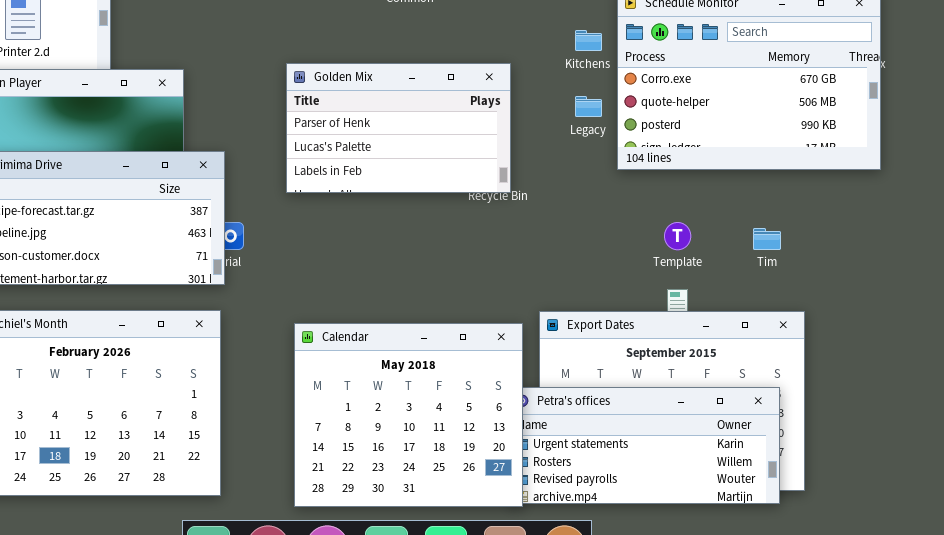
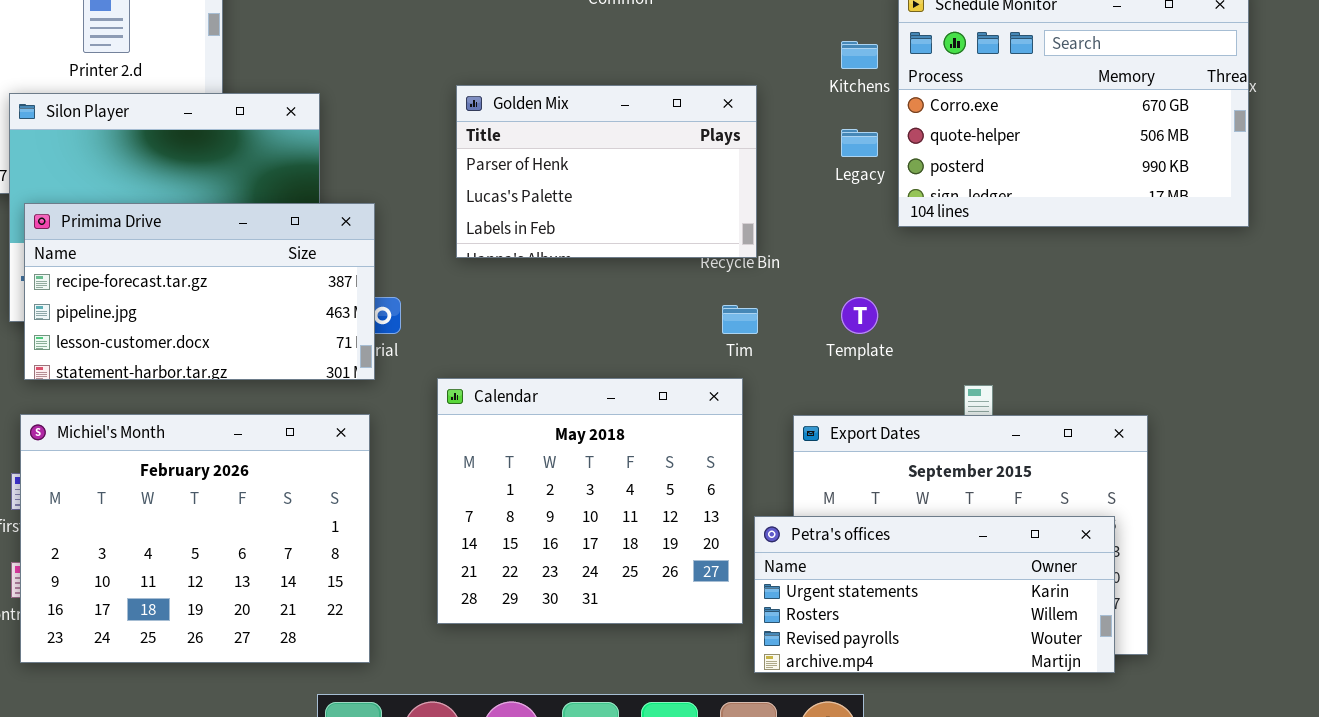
Template: [664,222,691,250] -> [841,297,878,334], moved
Tim: [753,228,781,250] -> [722,305,758,334], moved
Calendar: [294,323,523,507] -> [437,378,743,624], moved

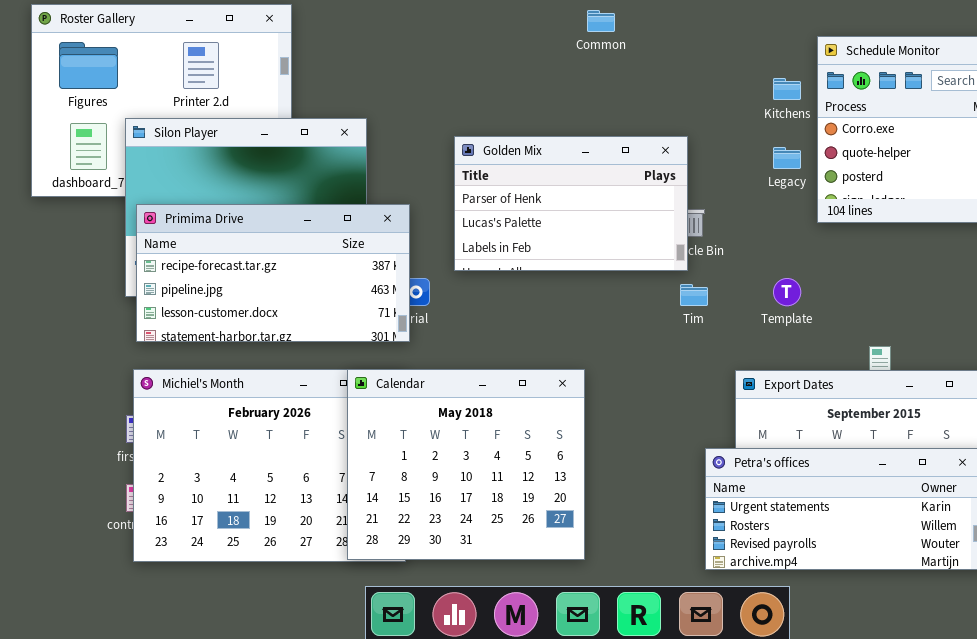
Golden Mix: [456,85,757,258] -> [454,136,688,271], moved
Calendar: [437,378,743,624] -> [347,369,585,560], moved

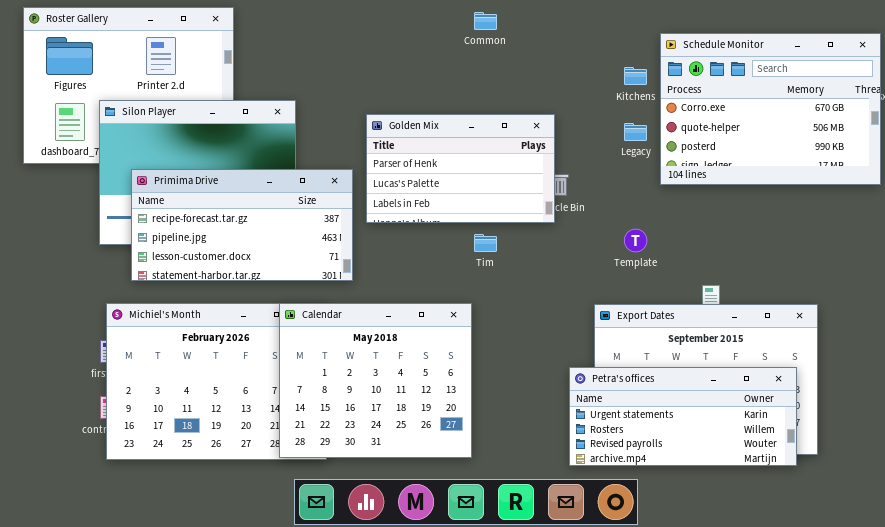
Primima Drive: [136,204,410,342] -> [131,169,353,281], moved
Tim: [680,284,708,306] -> [474,234,497,252], moved

